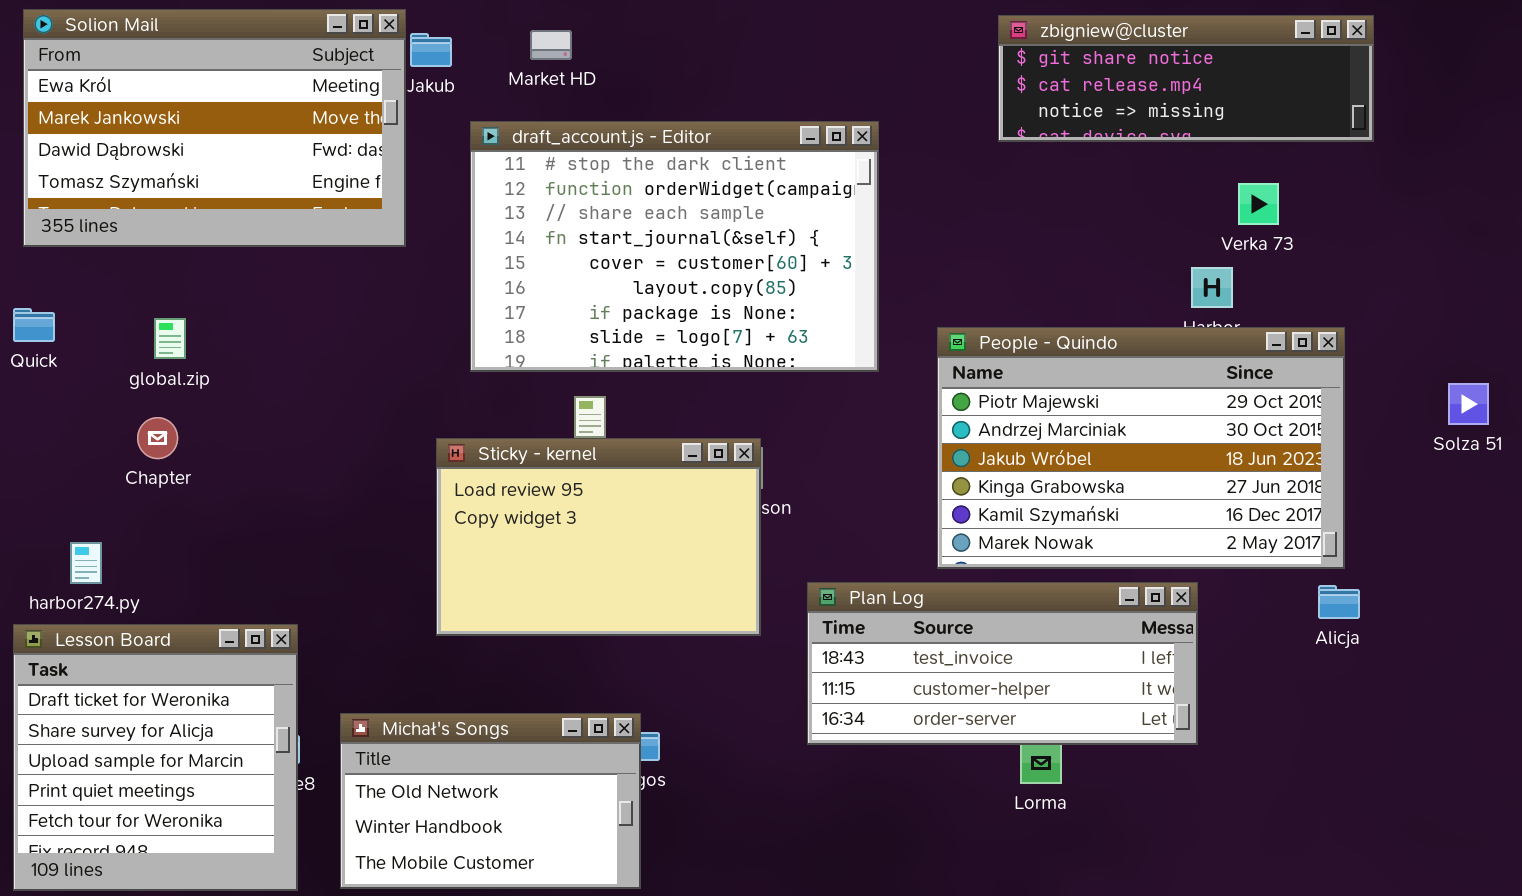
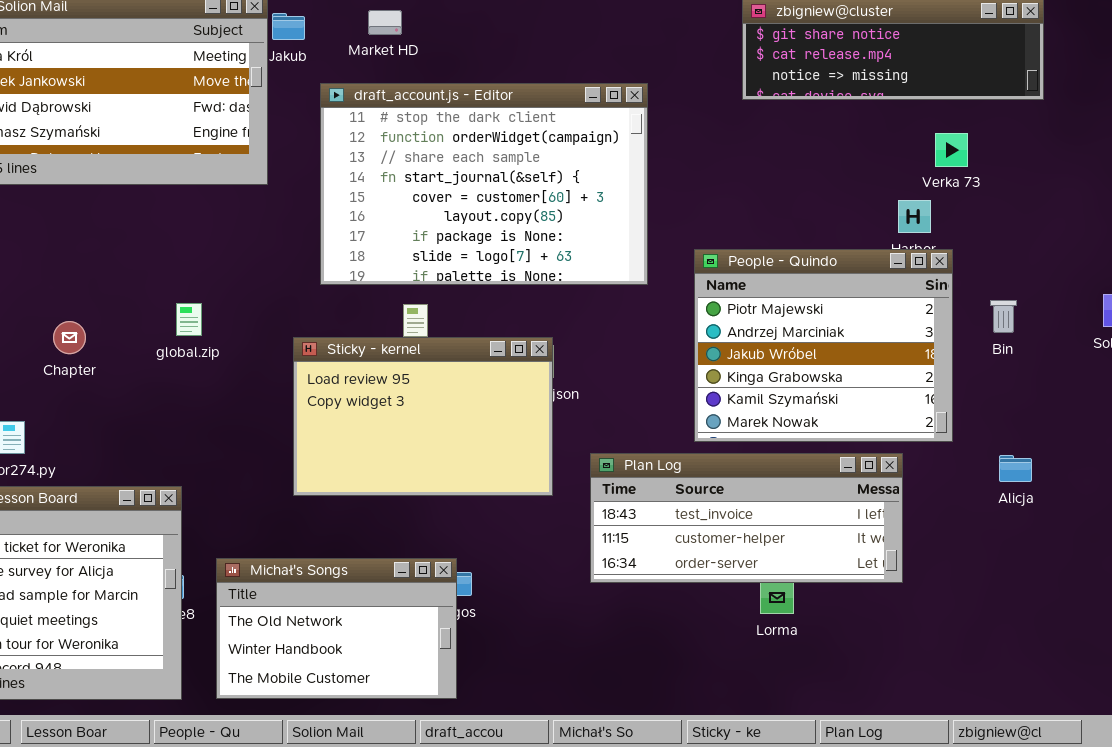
global.zip: [154,318,186,359] -> [176,303,202,336], moved
People - Quindo: [937,327,1345,569] -> [694,249,953,442], resized

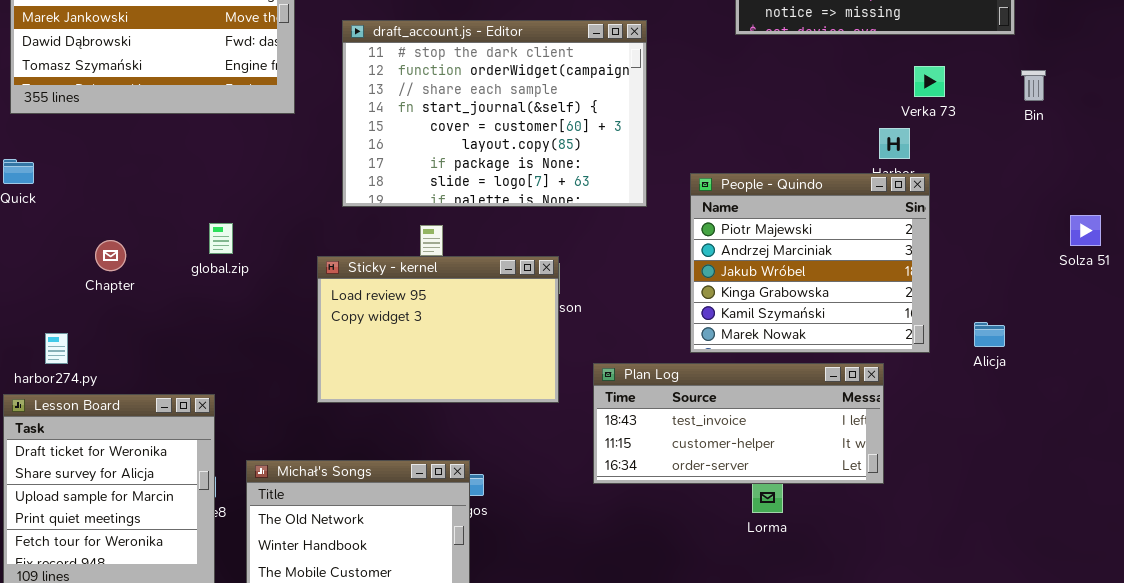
Bin: [990,300,1017,333] -> [1021,70,1046,101], moved
Alicja: [999,455,1032,482] -> [974,322,1005,347], moved

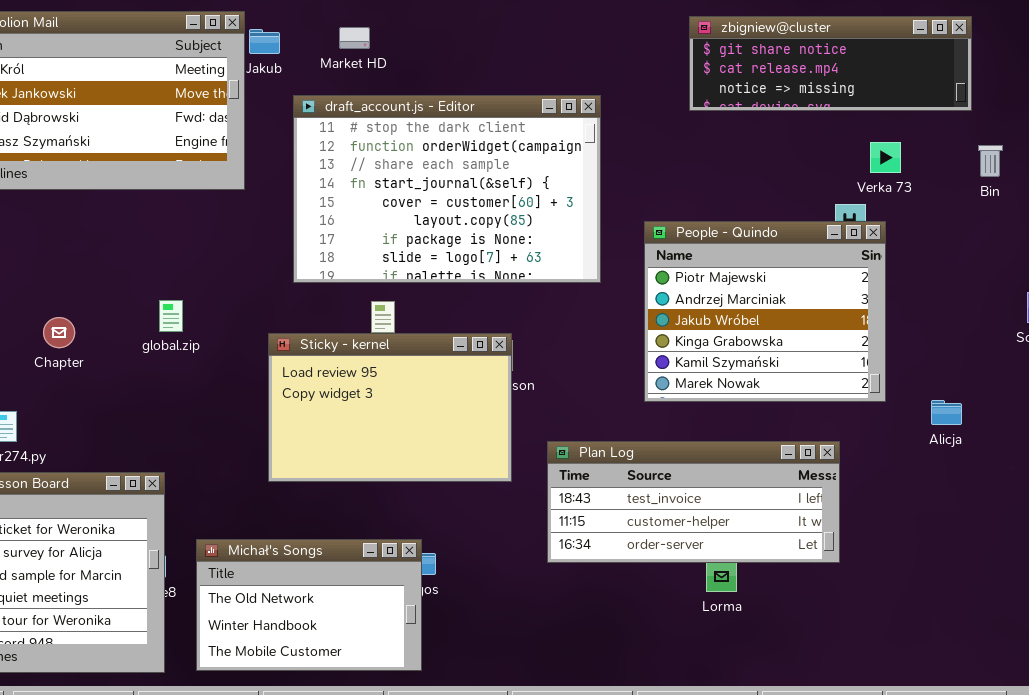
People - Quindo: [690,173,930,353] -> [644,221,886,402], moved

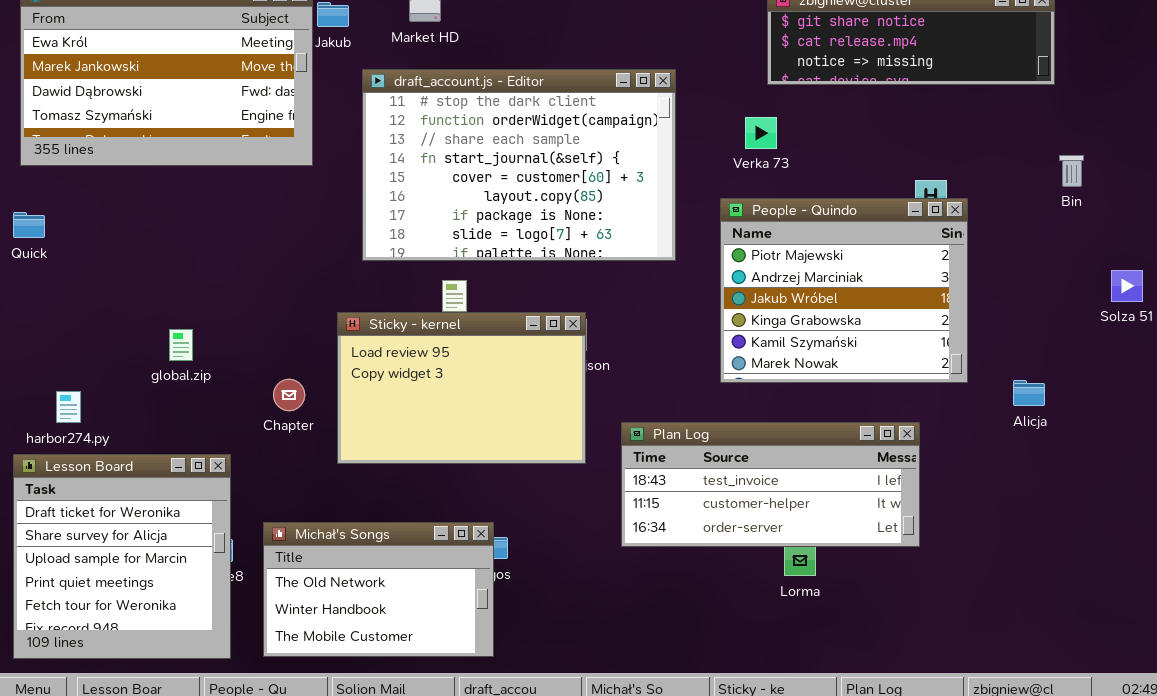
Verka 73: [870,142,901,173] -> [745,117,777,149], moved
Bin: [978,145,1003,177] -> [1059,155,1084,187], moved
global.zip: [159,300,183,332] -> [169,329,193,361], moved
Chapter: [43,317,75,348] -> [273,379,305,411], moved

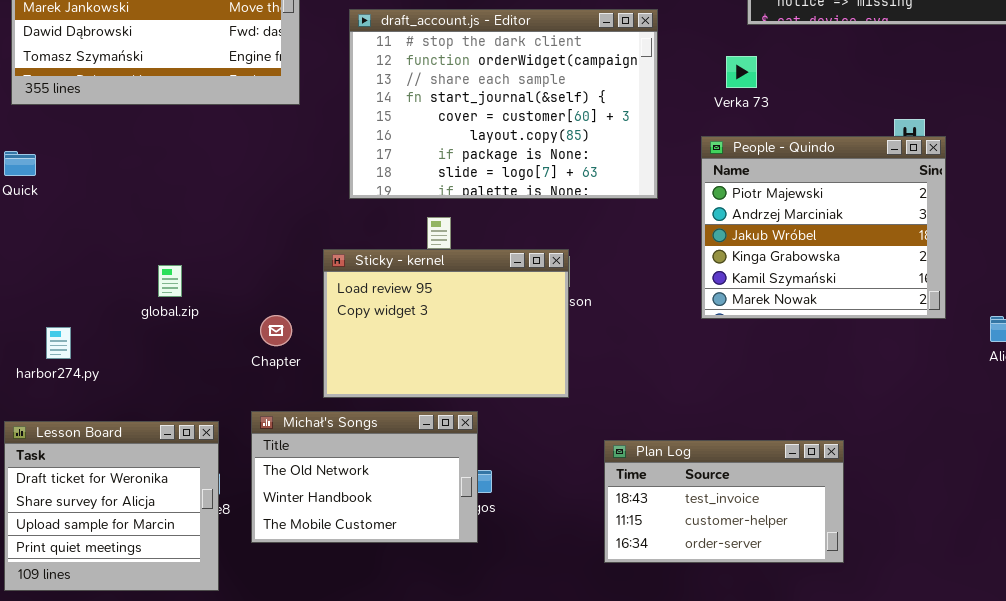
Plan Log: [621,422,920,547] -> [604,440,844,563], moved, resized
Lesson Board: [13,454,231,659] -> [4,421,219,591], resized
Michał's Songs: [263,522,494,657] -> [251,411,478,543], moved

